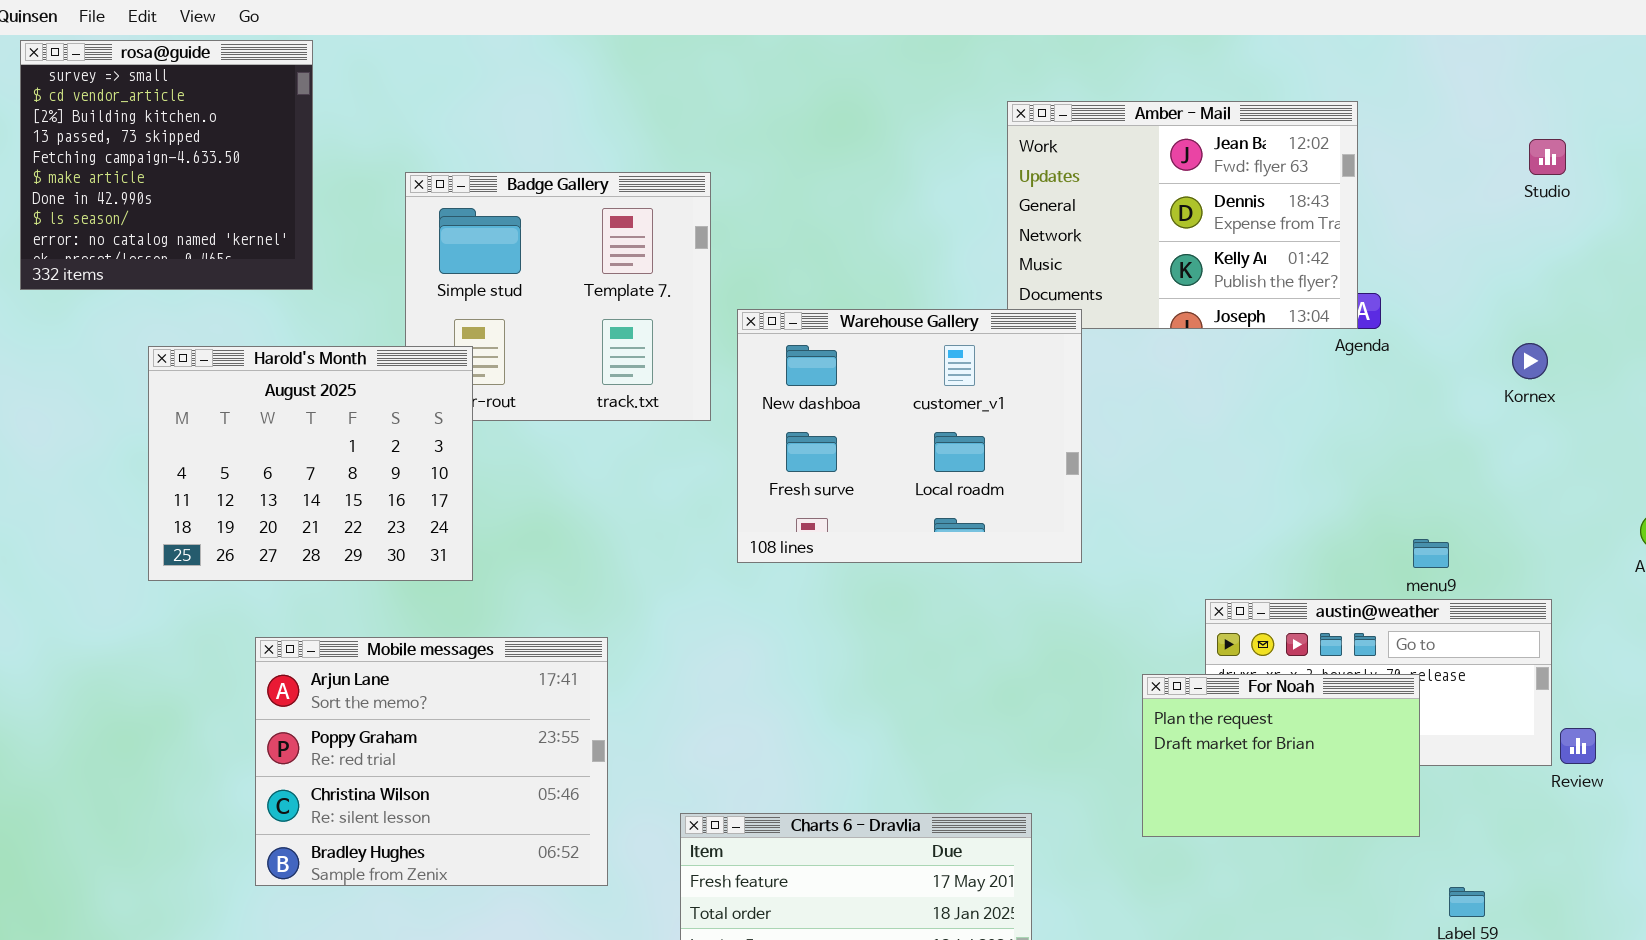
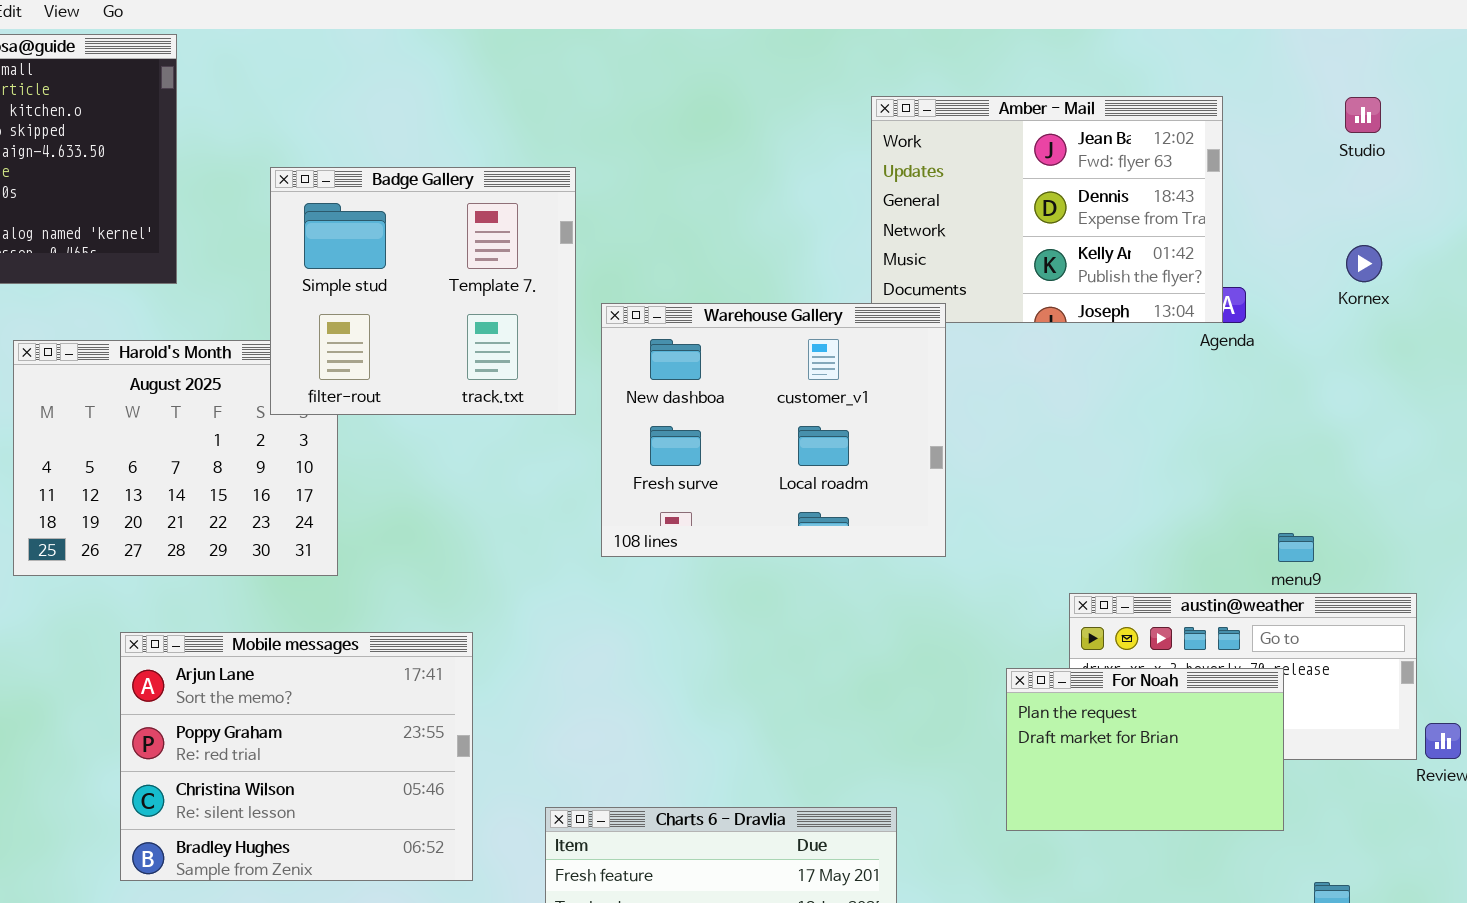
Studio: [1529,139,1566,175] -> [1345,97,1381,133], moved
Badge Gallery: [405,172,711,421] -> [270,167,576,415], raised
Kornex: [1512,343,1548,379] -> [1346,245,1382,282], moved

